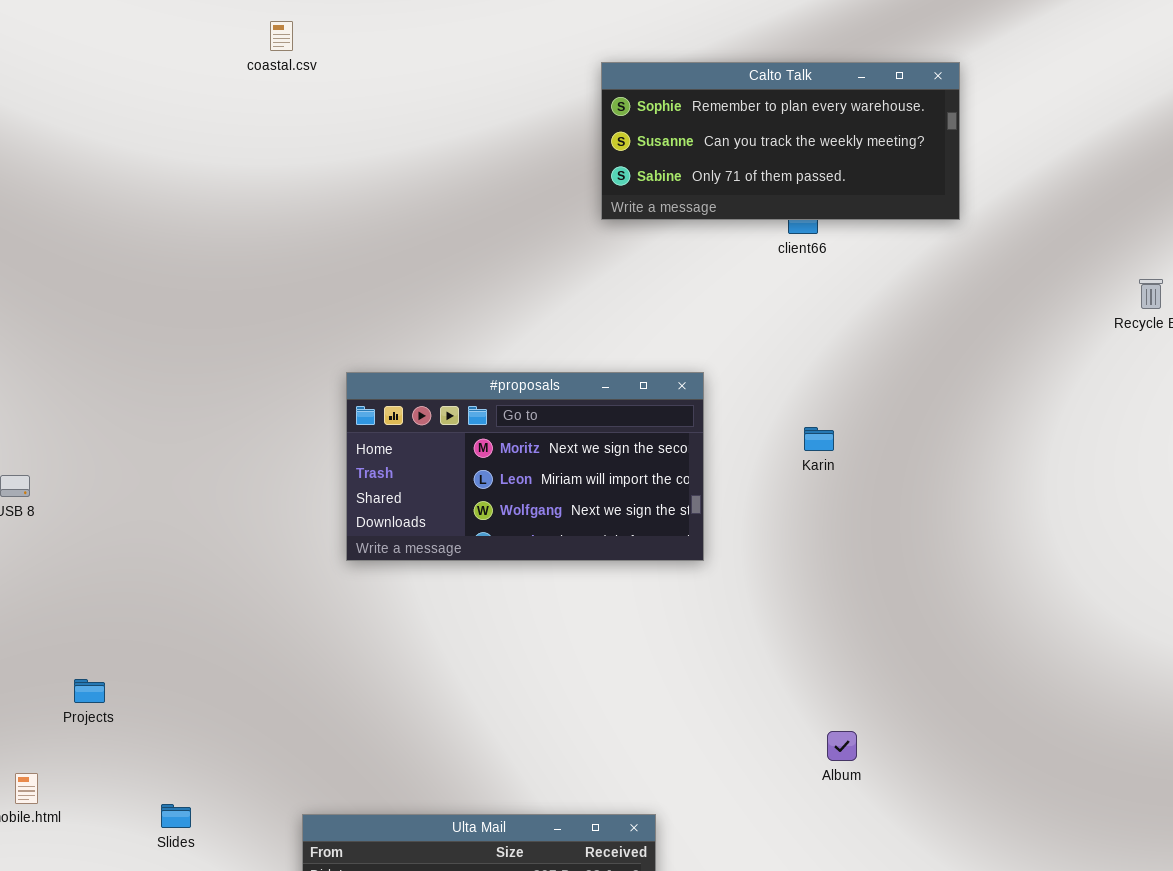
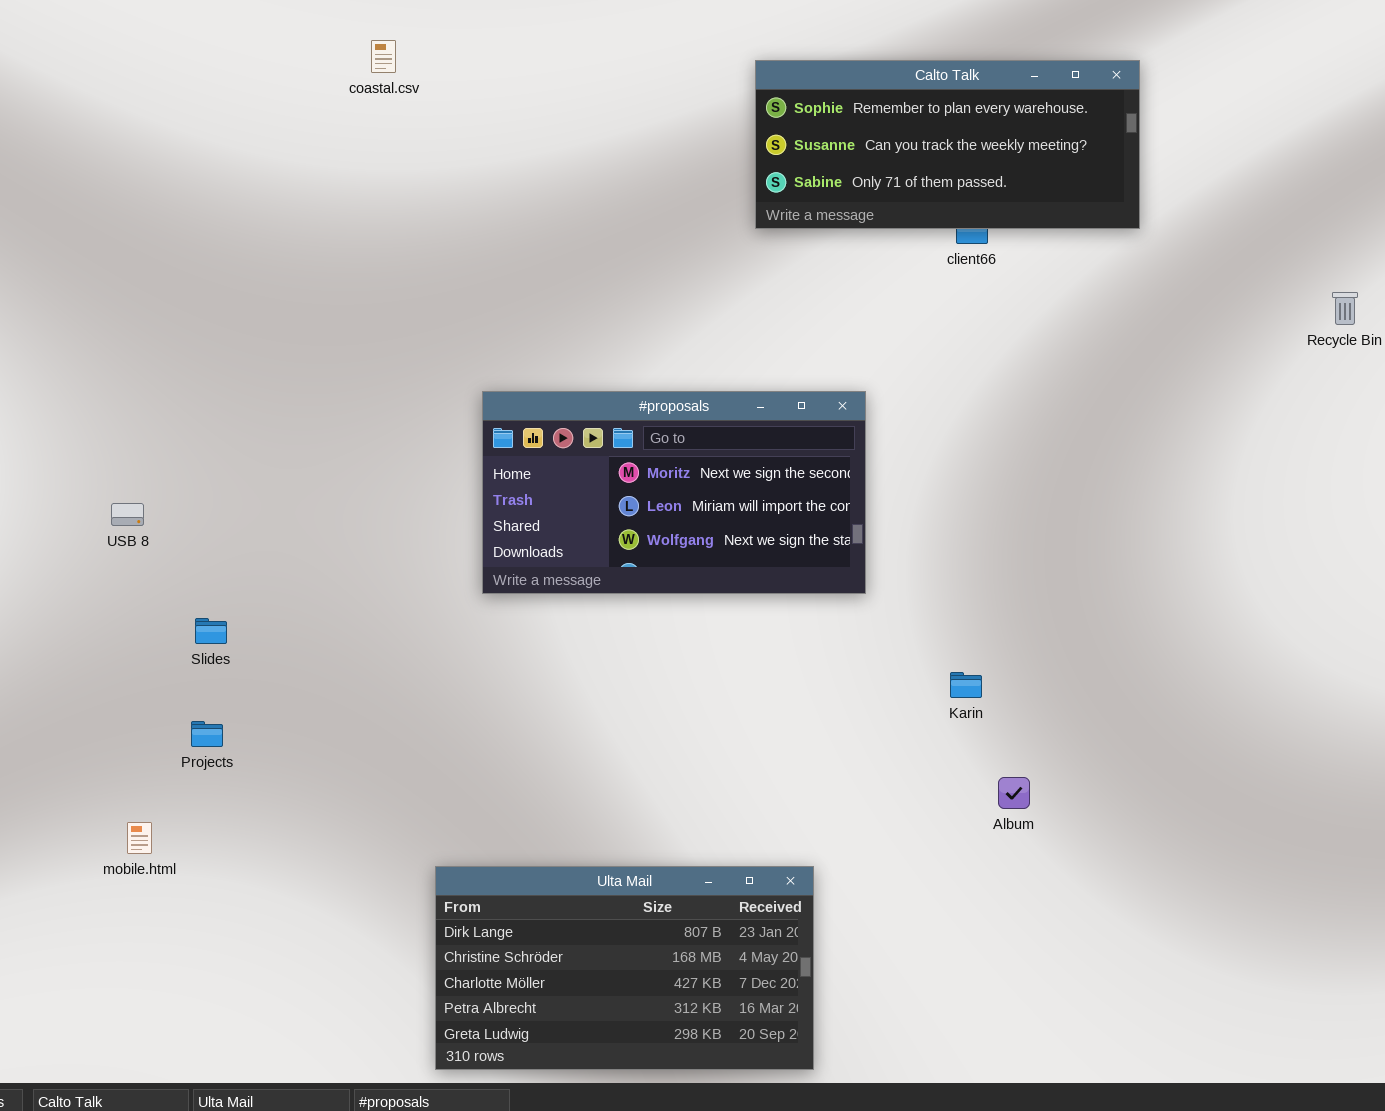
coastal.csv: [270,21,293,51] -> [371,40,396,73], moved
Karin: [804,427,834,451] -> [950,672,982,698], moved
Slides: [161,804,191,828] -> [195,618,227,644], moved

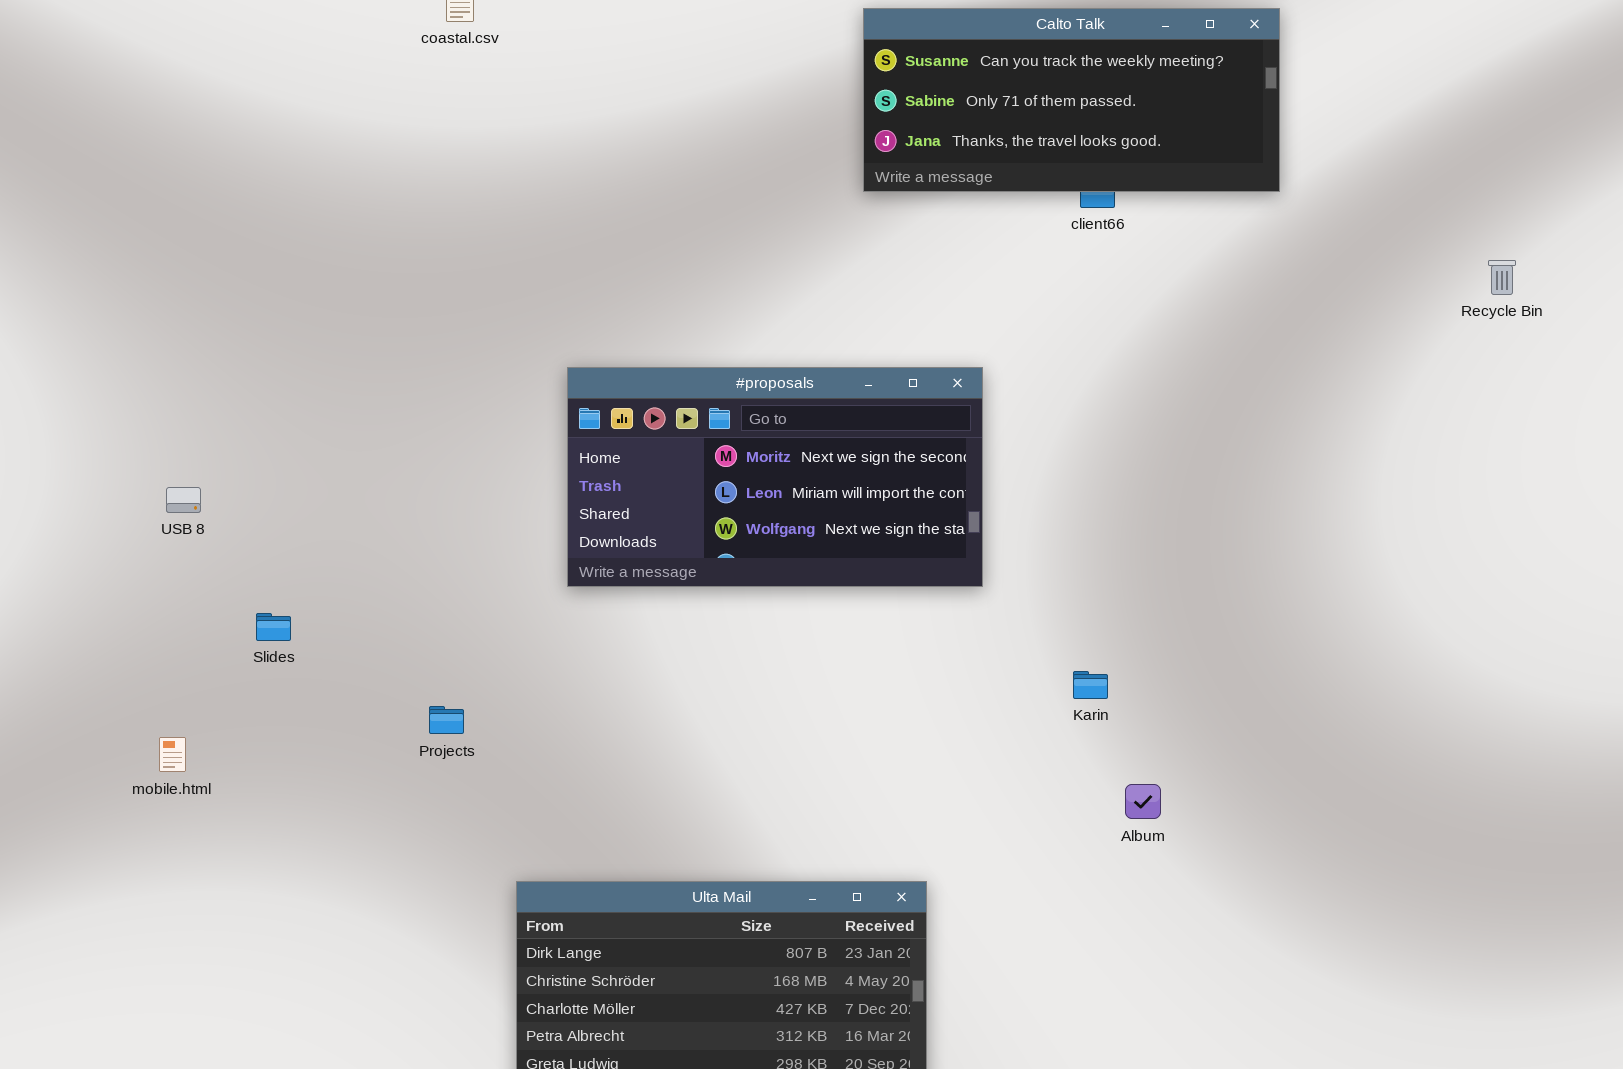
Calto Talk: [755,60,1140,229] -> [863,8,1280,192], scrolled down 1 row
Projects: [191,721,223,747] -> [429,706,464,734], moved
mobile.html: [127,822,152,854] -> [159,737,186,772], moved

